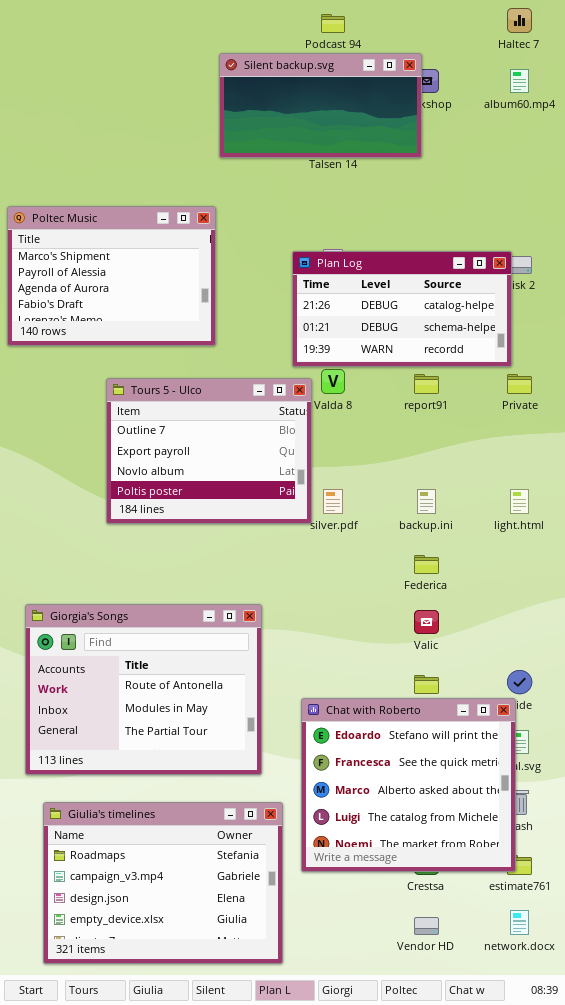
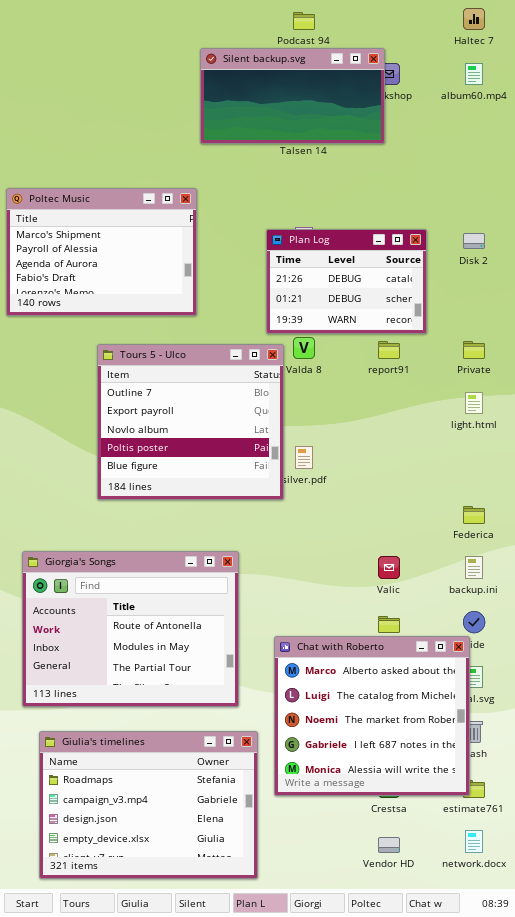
Plan Log: [292,251,512,367] -> [266,229,427,334], resized
Tours 5 - Ulco: [106,378,312,524] -> [97,344,284,500], resized
backup.ini: [417,489,436,514] -> [465,556,483,579], moved
light.html: [510,489,529,514] -> [465,392,483,414], moved
Federica: [414,555,439,574] -> [463,506,485,524], moved
Chat with Roberto: [301,698,516,872] -> [274,636,470,796], scrolled down 2 rows

